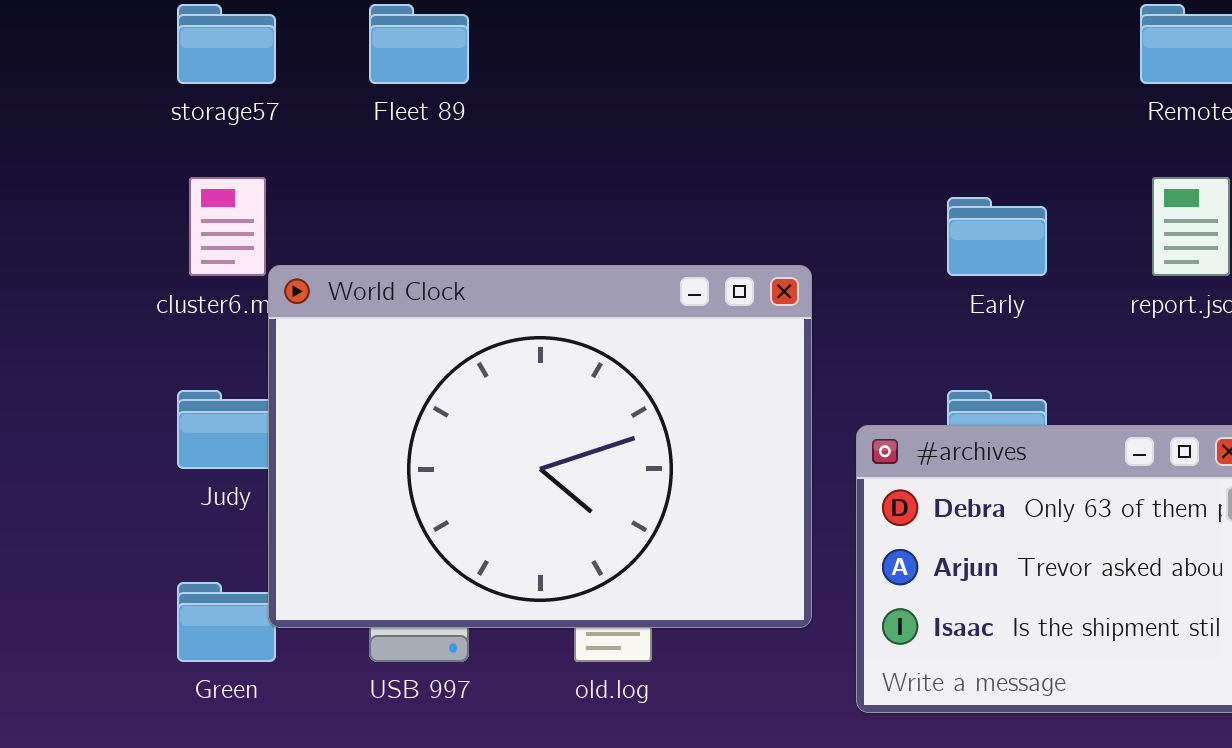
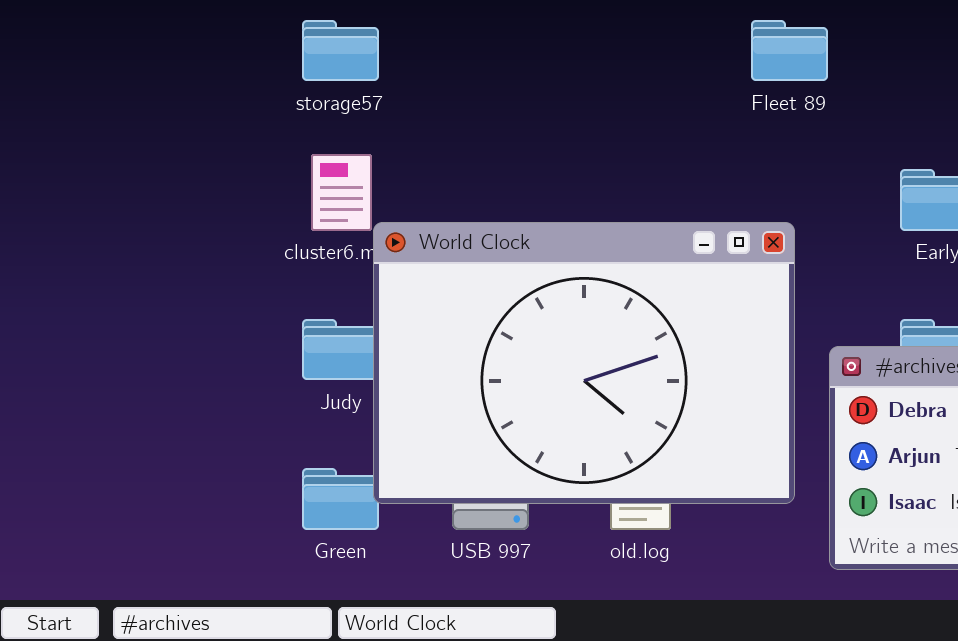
Fleet 89: [369,4,469,84] -> [751,20,828,81], moved

